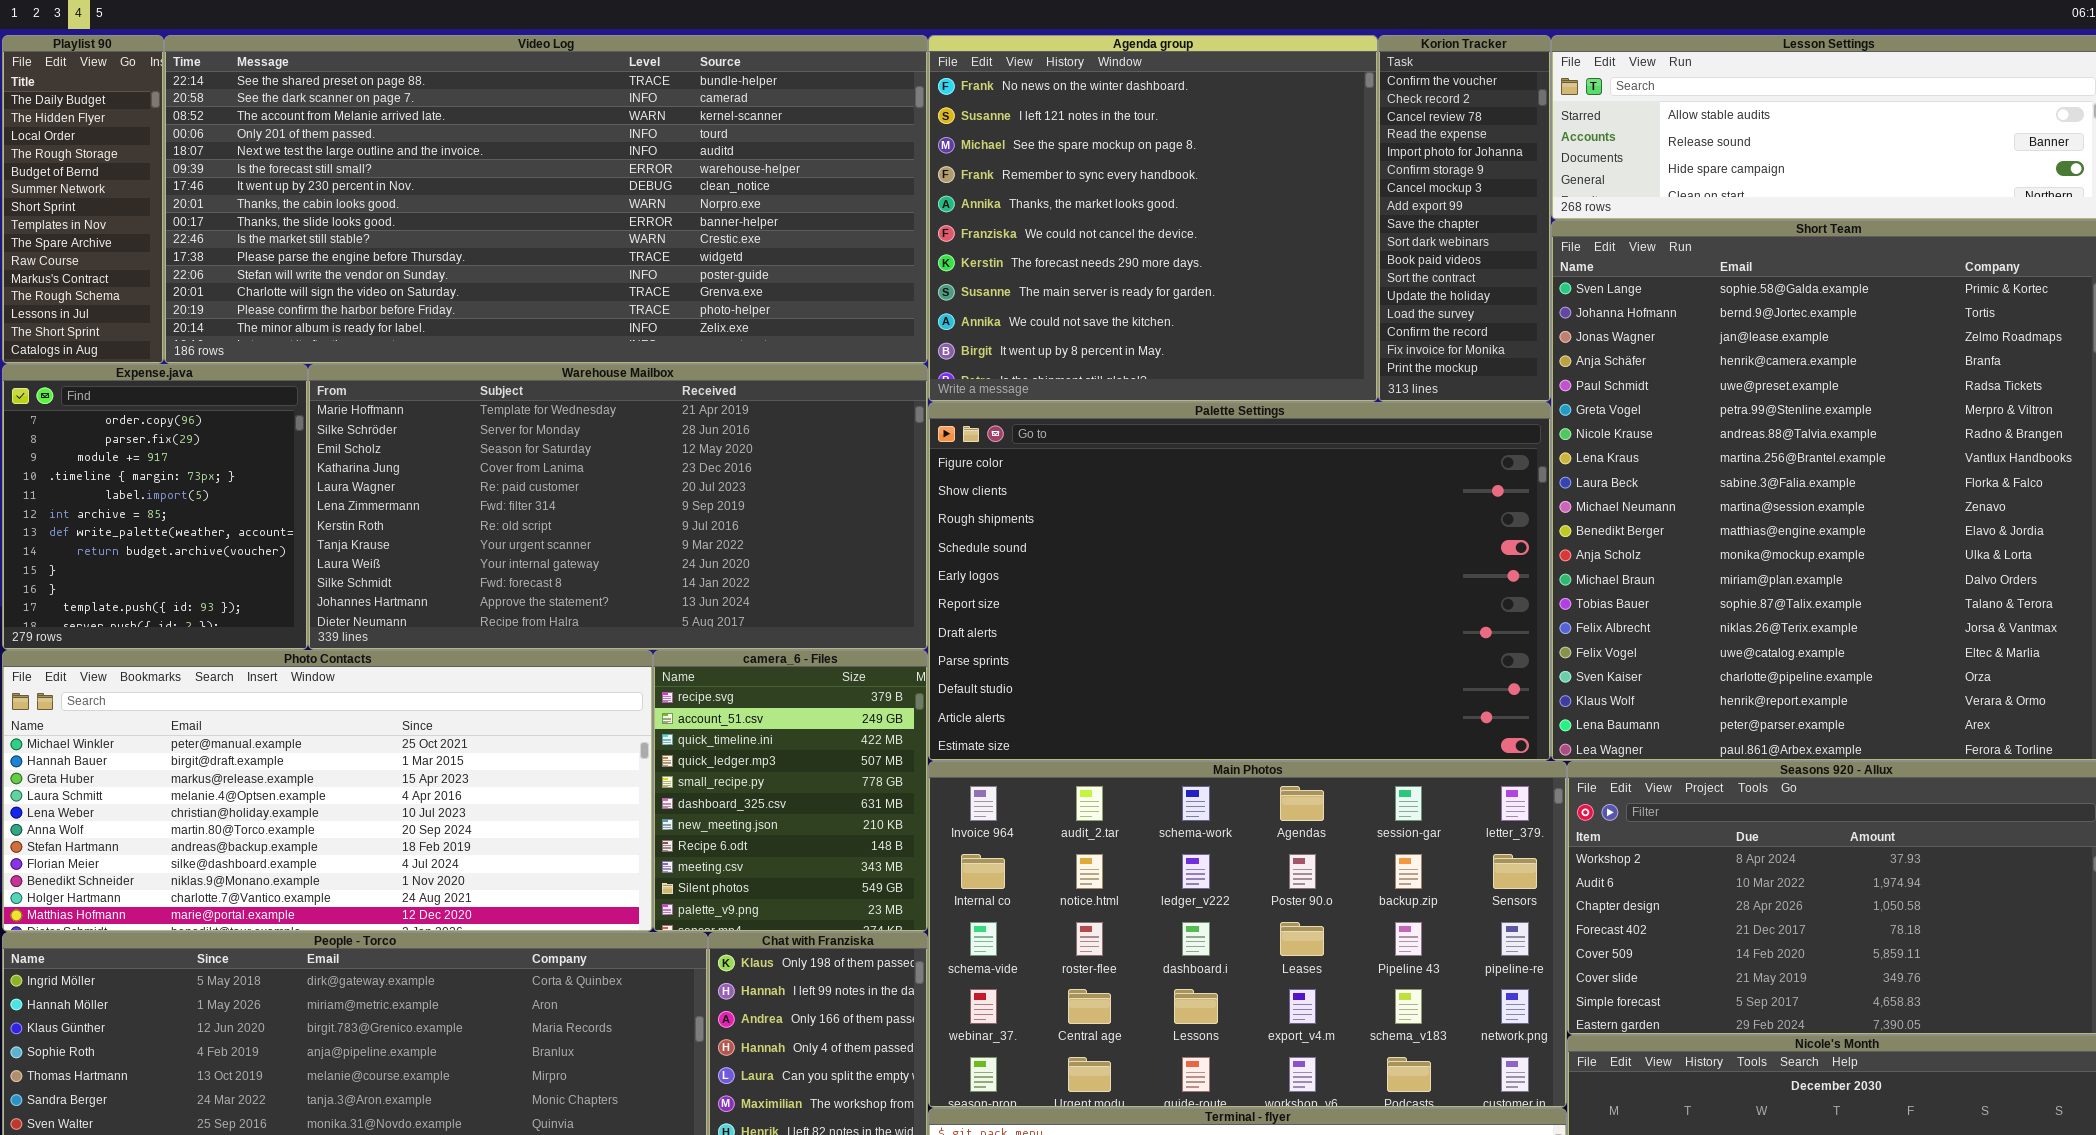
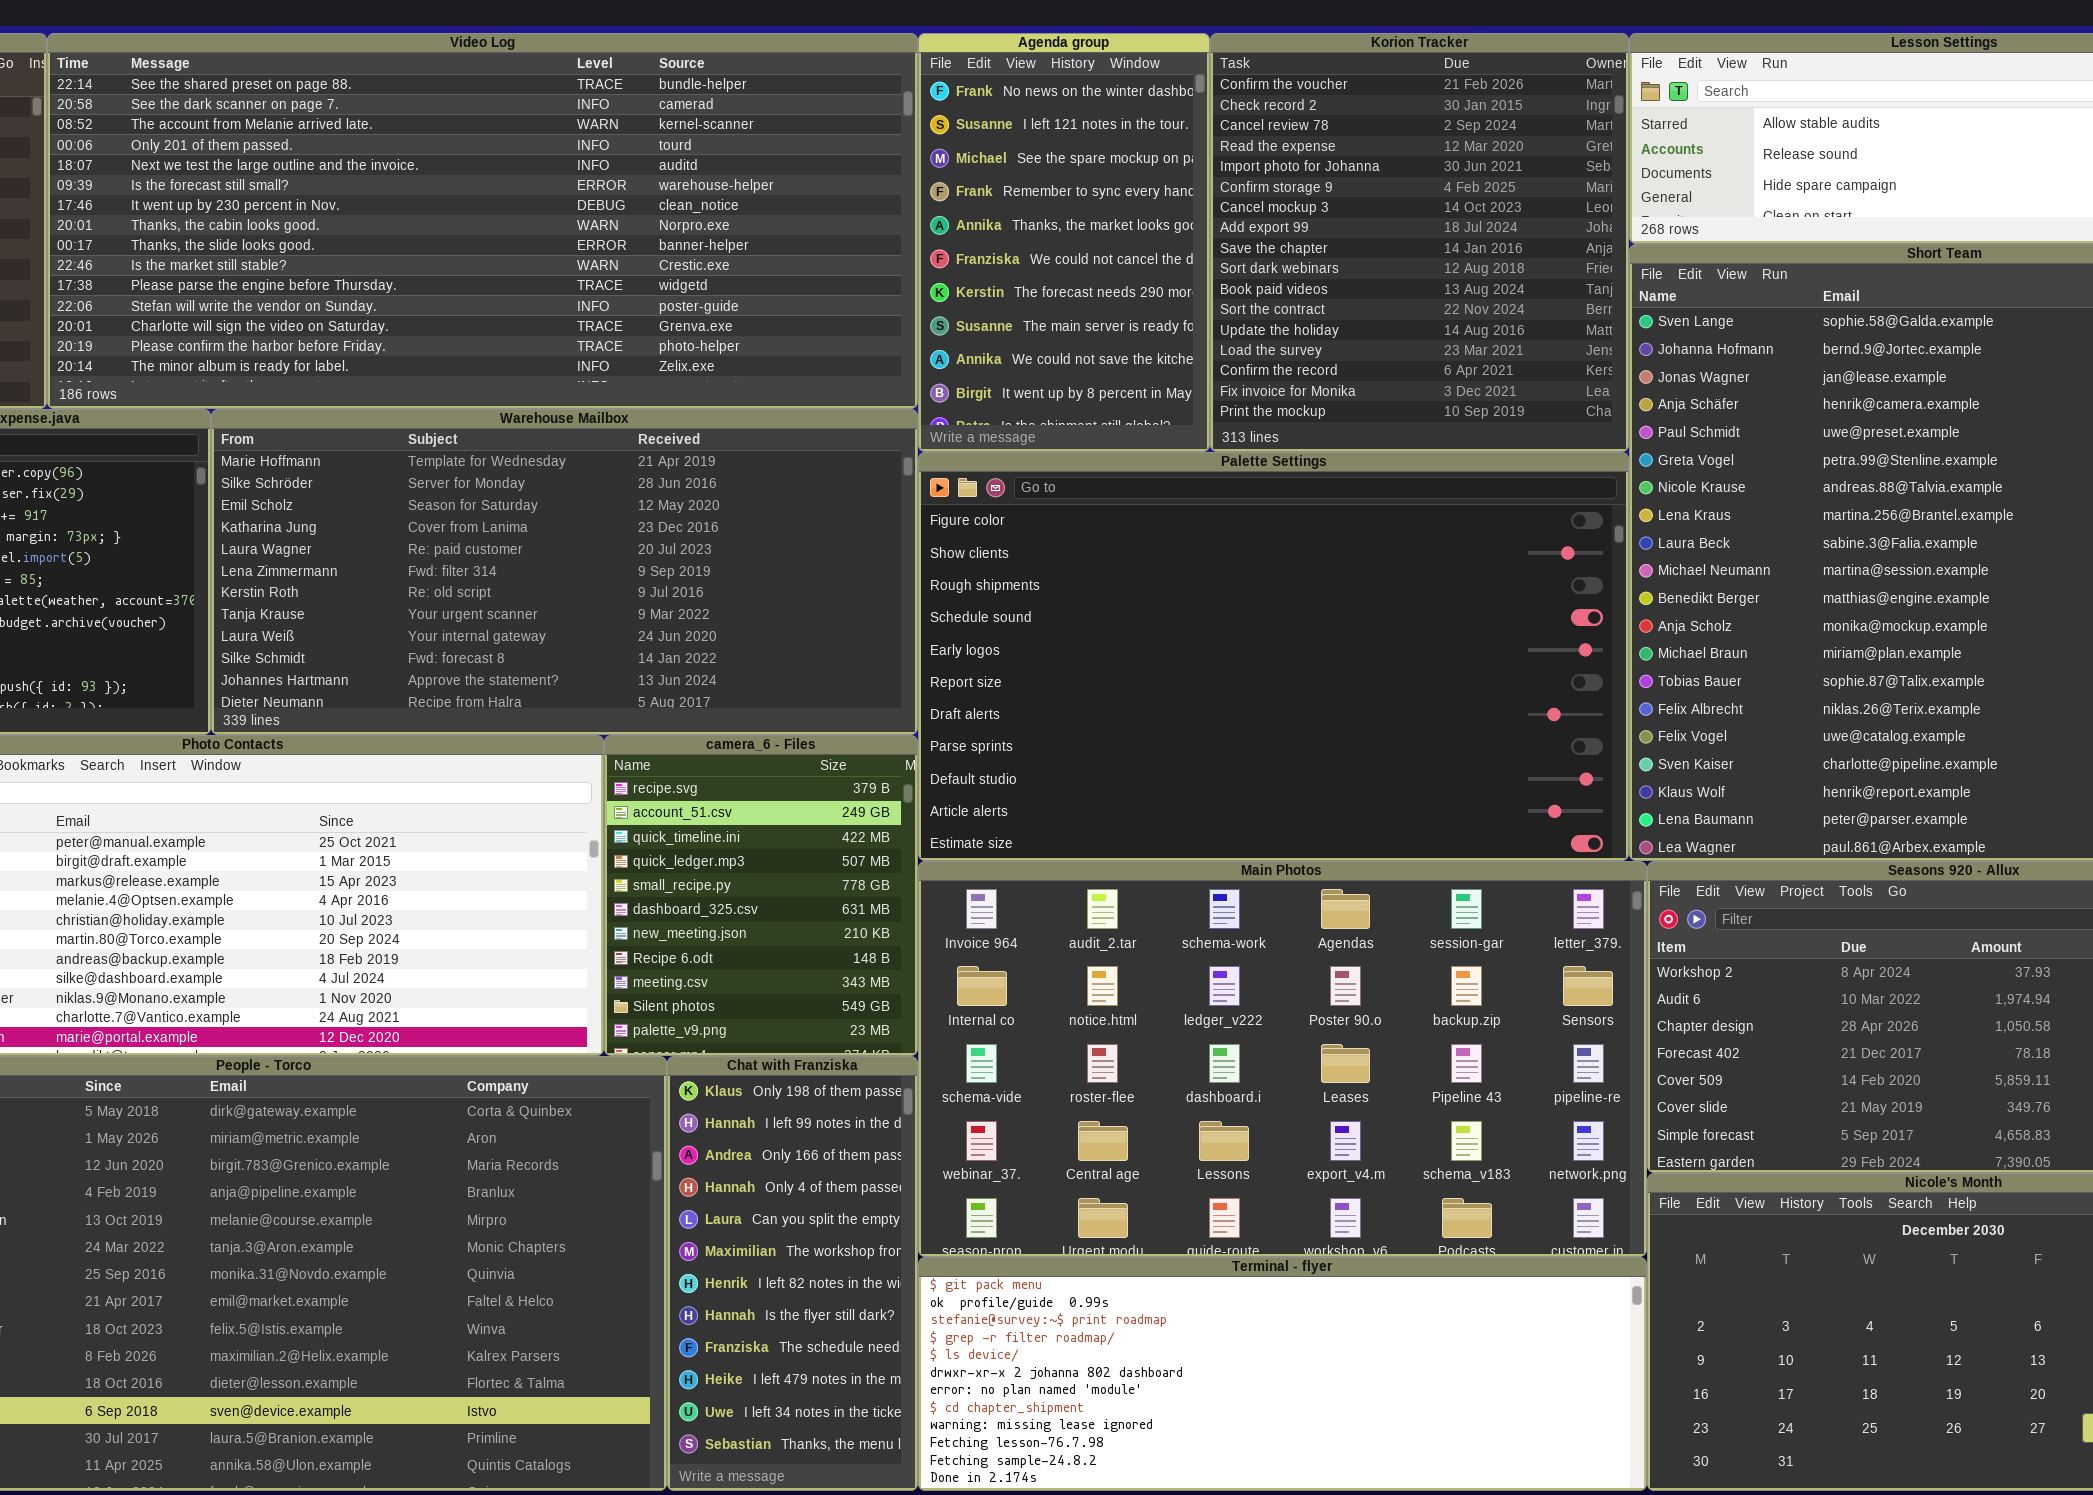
Agenda group: [928,35,1378,402] -> [918,33,1210,452], resized
Korion Tracker: [1378,35,1551,402] -> [1210,33,1629,452], resized

